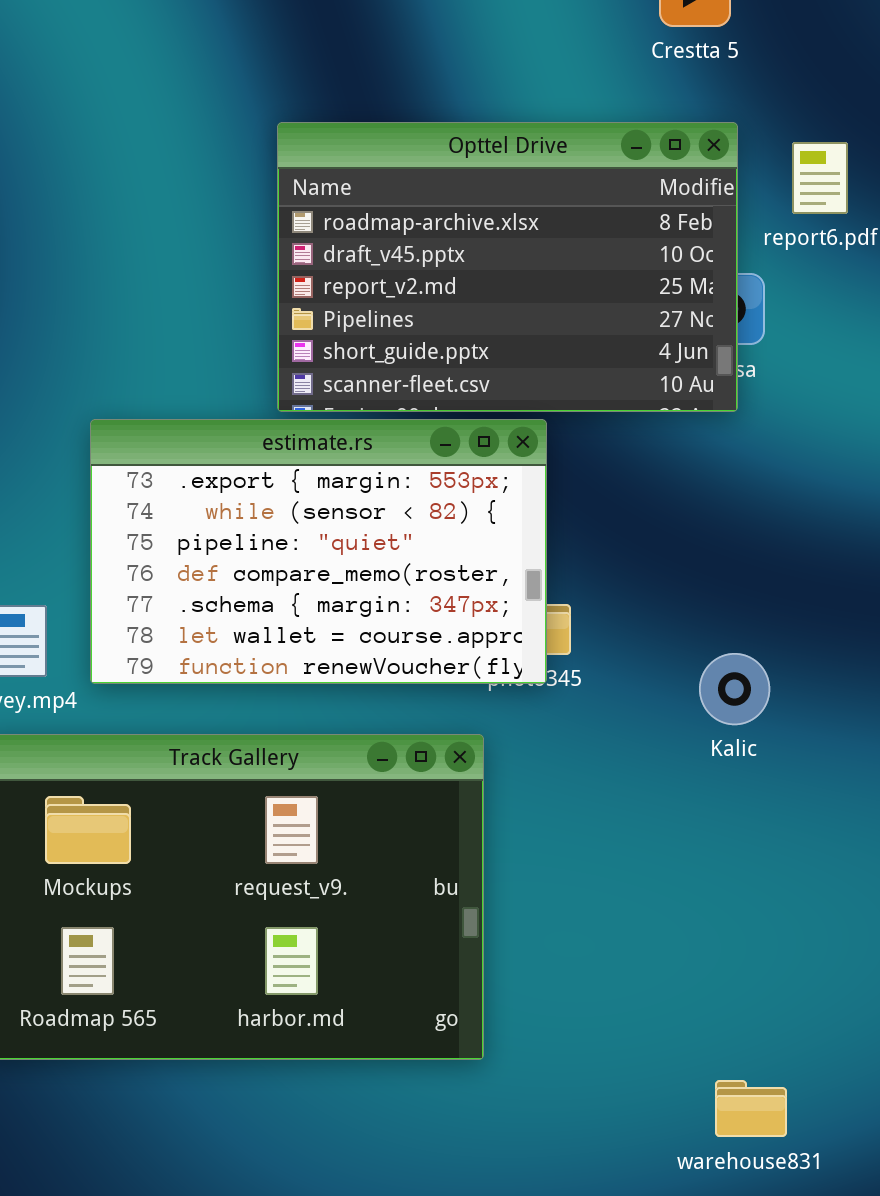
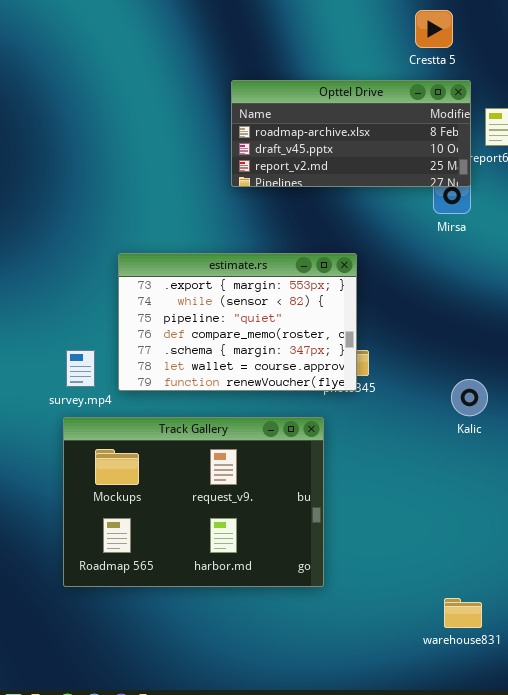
Opttel Drive: [277,122,738,412] -> [231,80,471,187], moved, resized
Kalic: [699,653,770,725] -> [451,379,488,416], moved

